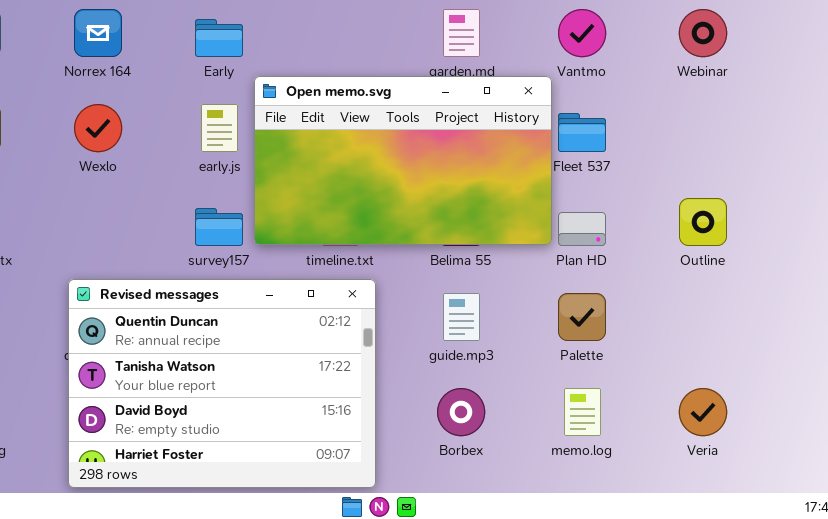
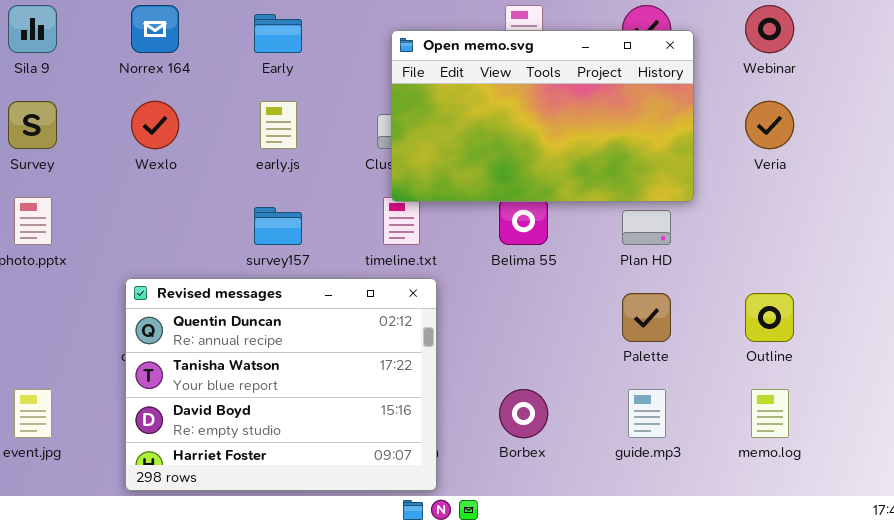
Open memo.svg: [254,76,552,245] -> [391,30,694,202], moved
Outline: [679,198,727,246] -> [745,293,794,342], moved
guide.mp3: [443,293,480,341] -> [628,389,666,438], moved
memo.log: [564,388,601,436] -> [751,389,789,438], moved
Veria: [679,388,727,436] -> [745,101,794,149], moved

